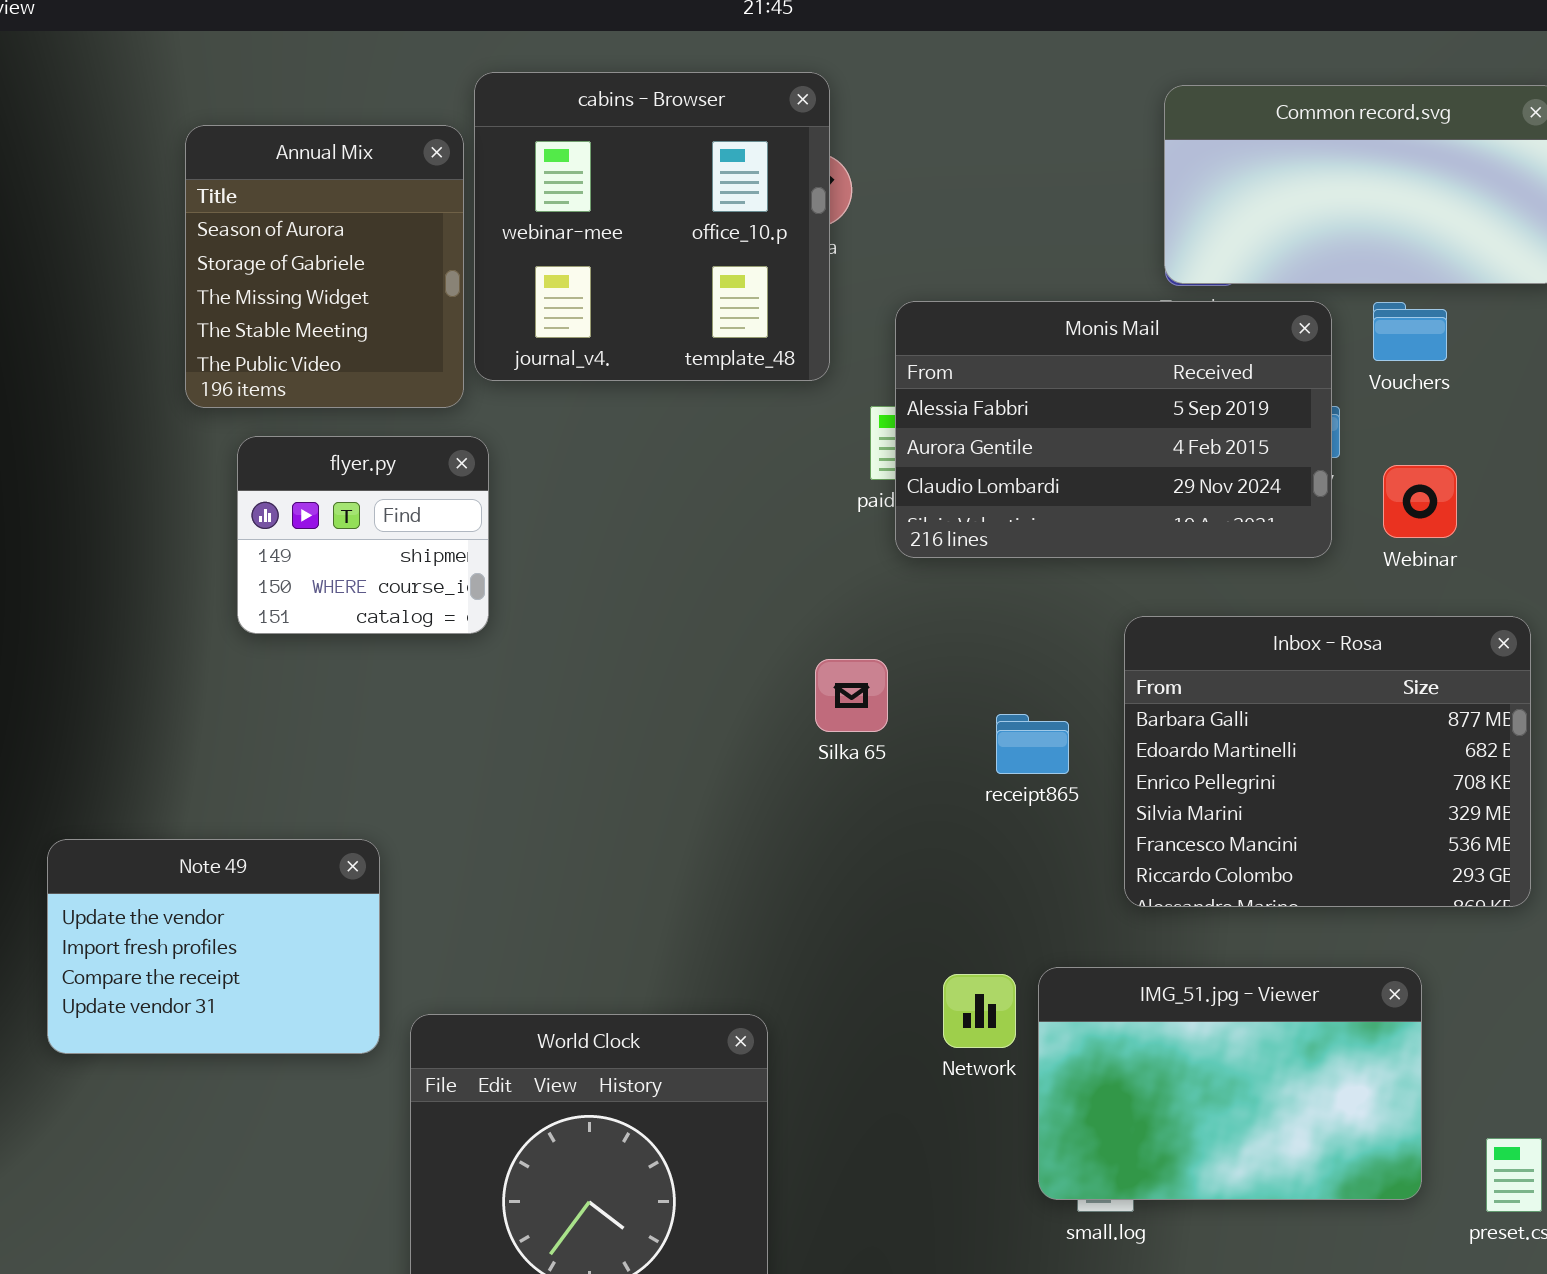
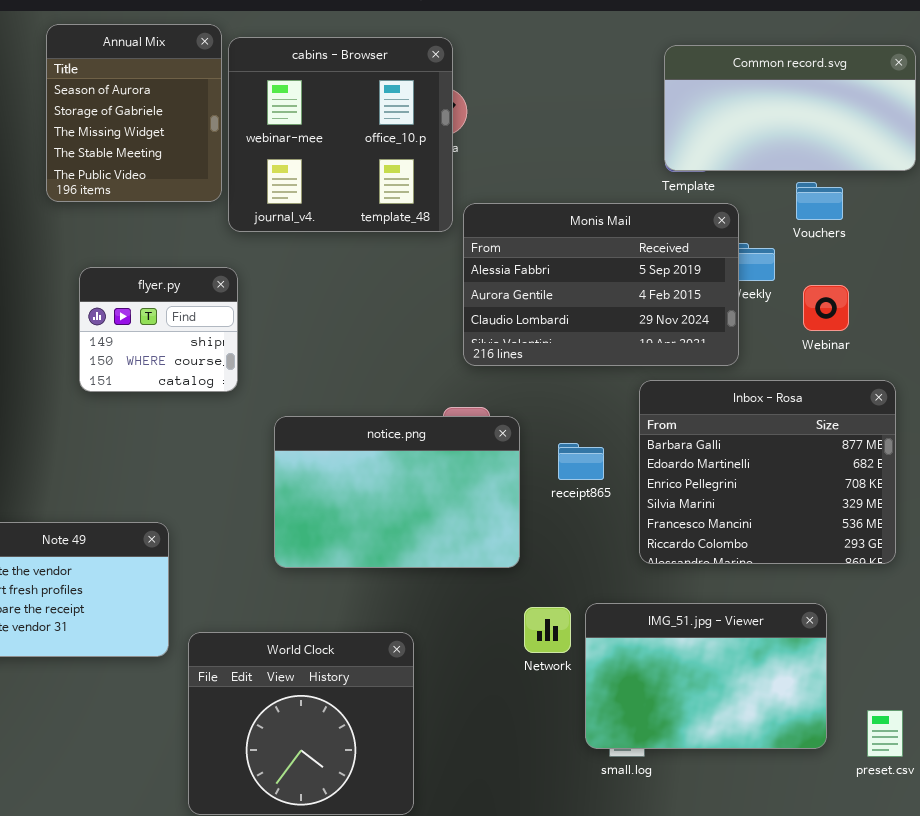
Annual Mix: [185,125,464,408] -> [46,24,222,202], moved
Monis Mail: [895,301,1332,558] -> [463,203,739,366], moved
notice.png: none -> [274,416,520,568], opened

